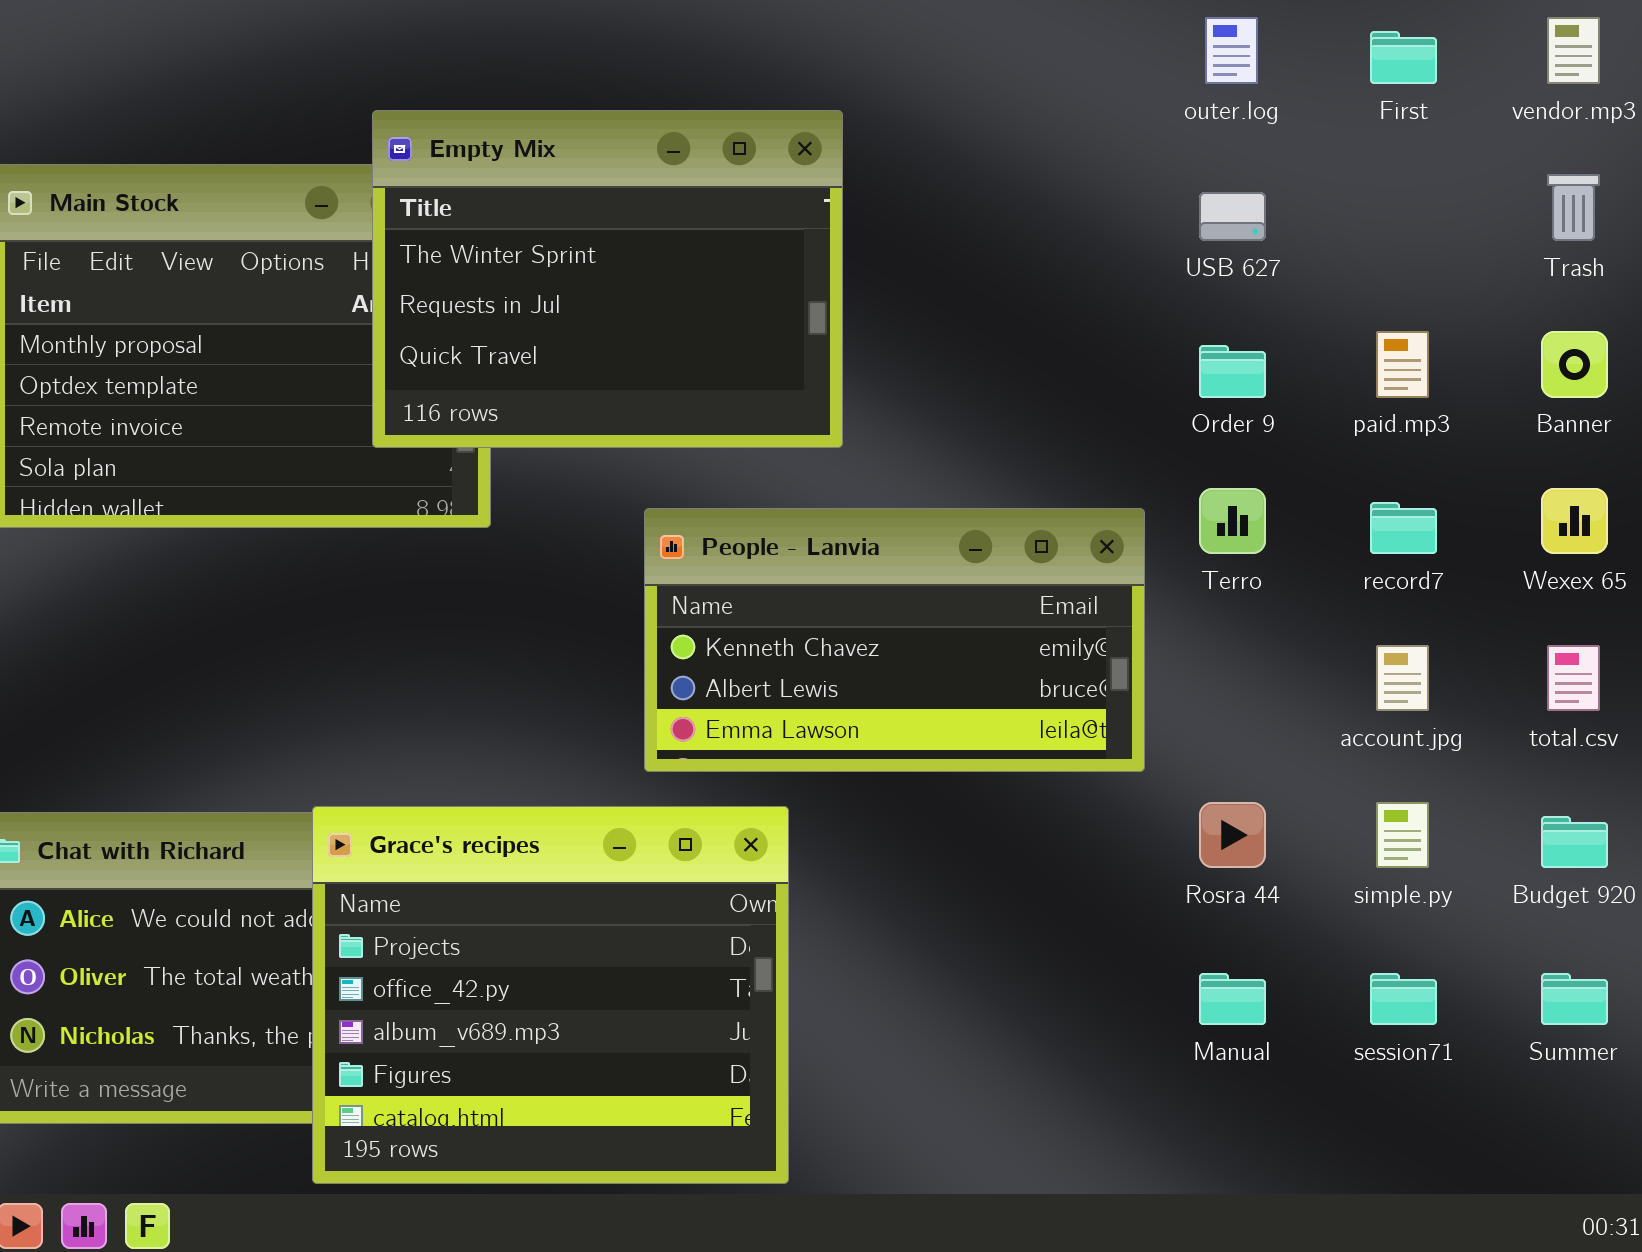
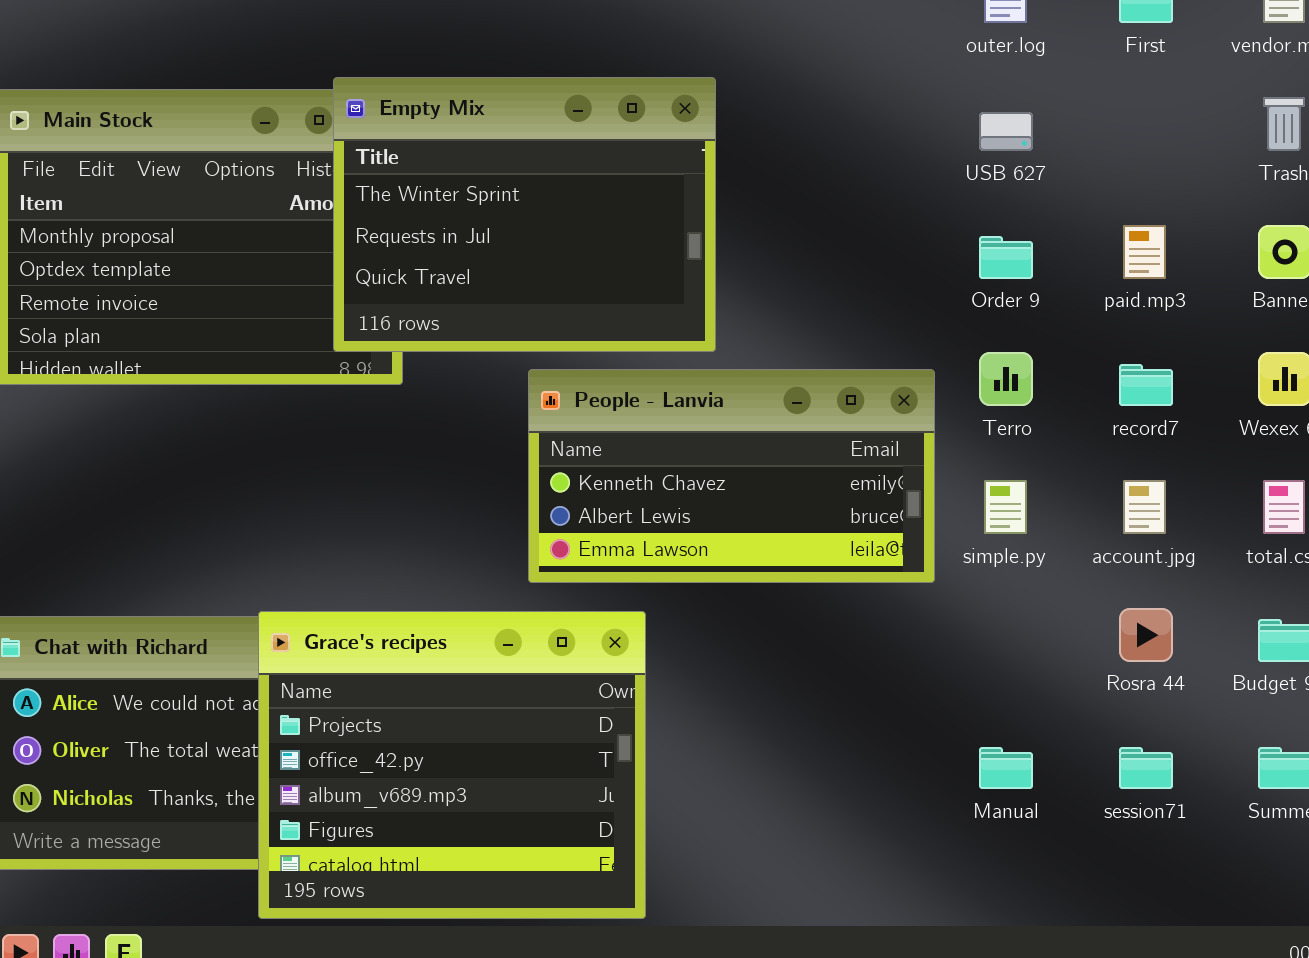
Empty Mix: [372,110,843,448] -> [333,77,716,352], moved
Rosra 44: [1199,802,1266,868] -> [1119,608,1173,662], moved
simple.py: [1376,802,1429,868] -> [984,480,1027,534], moved

